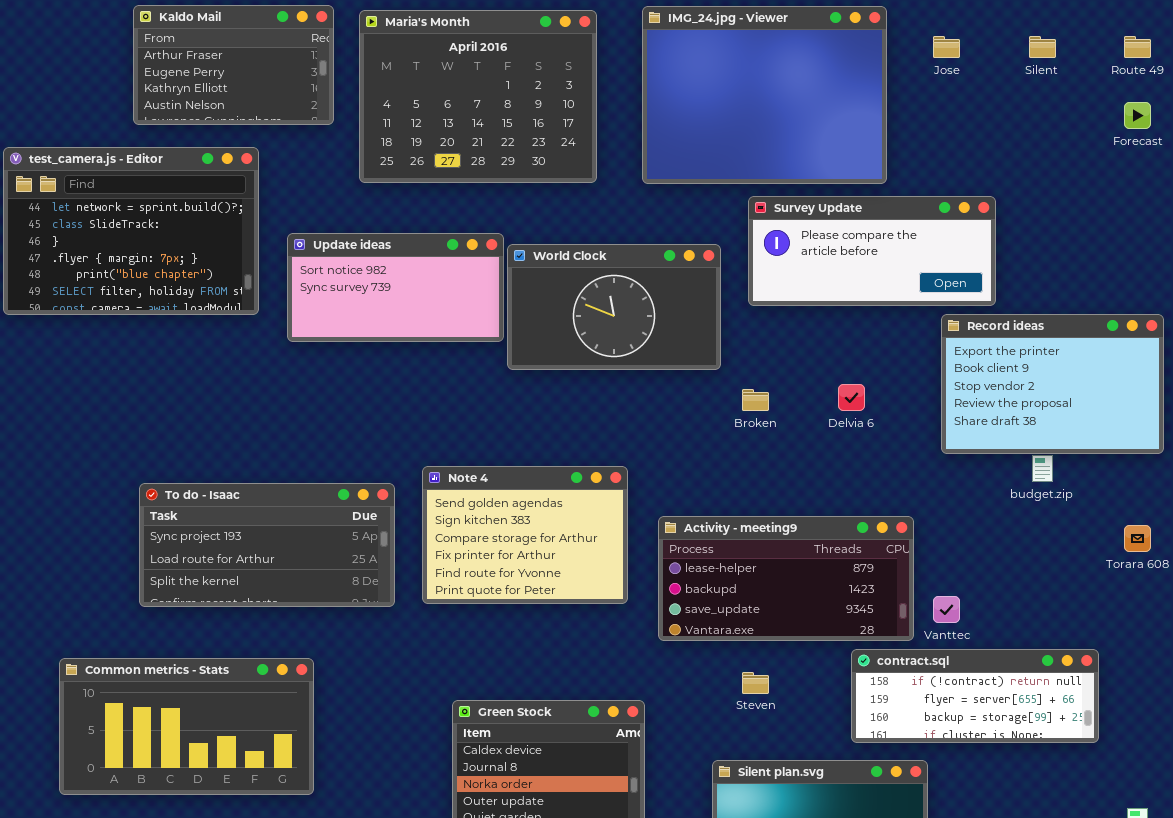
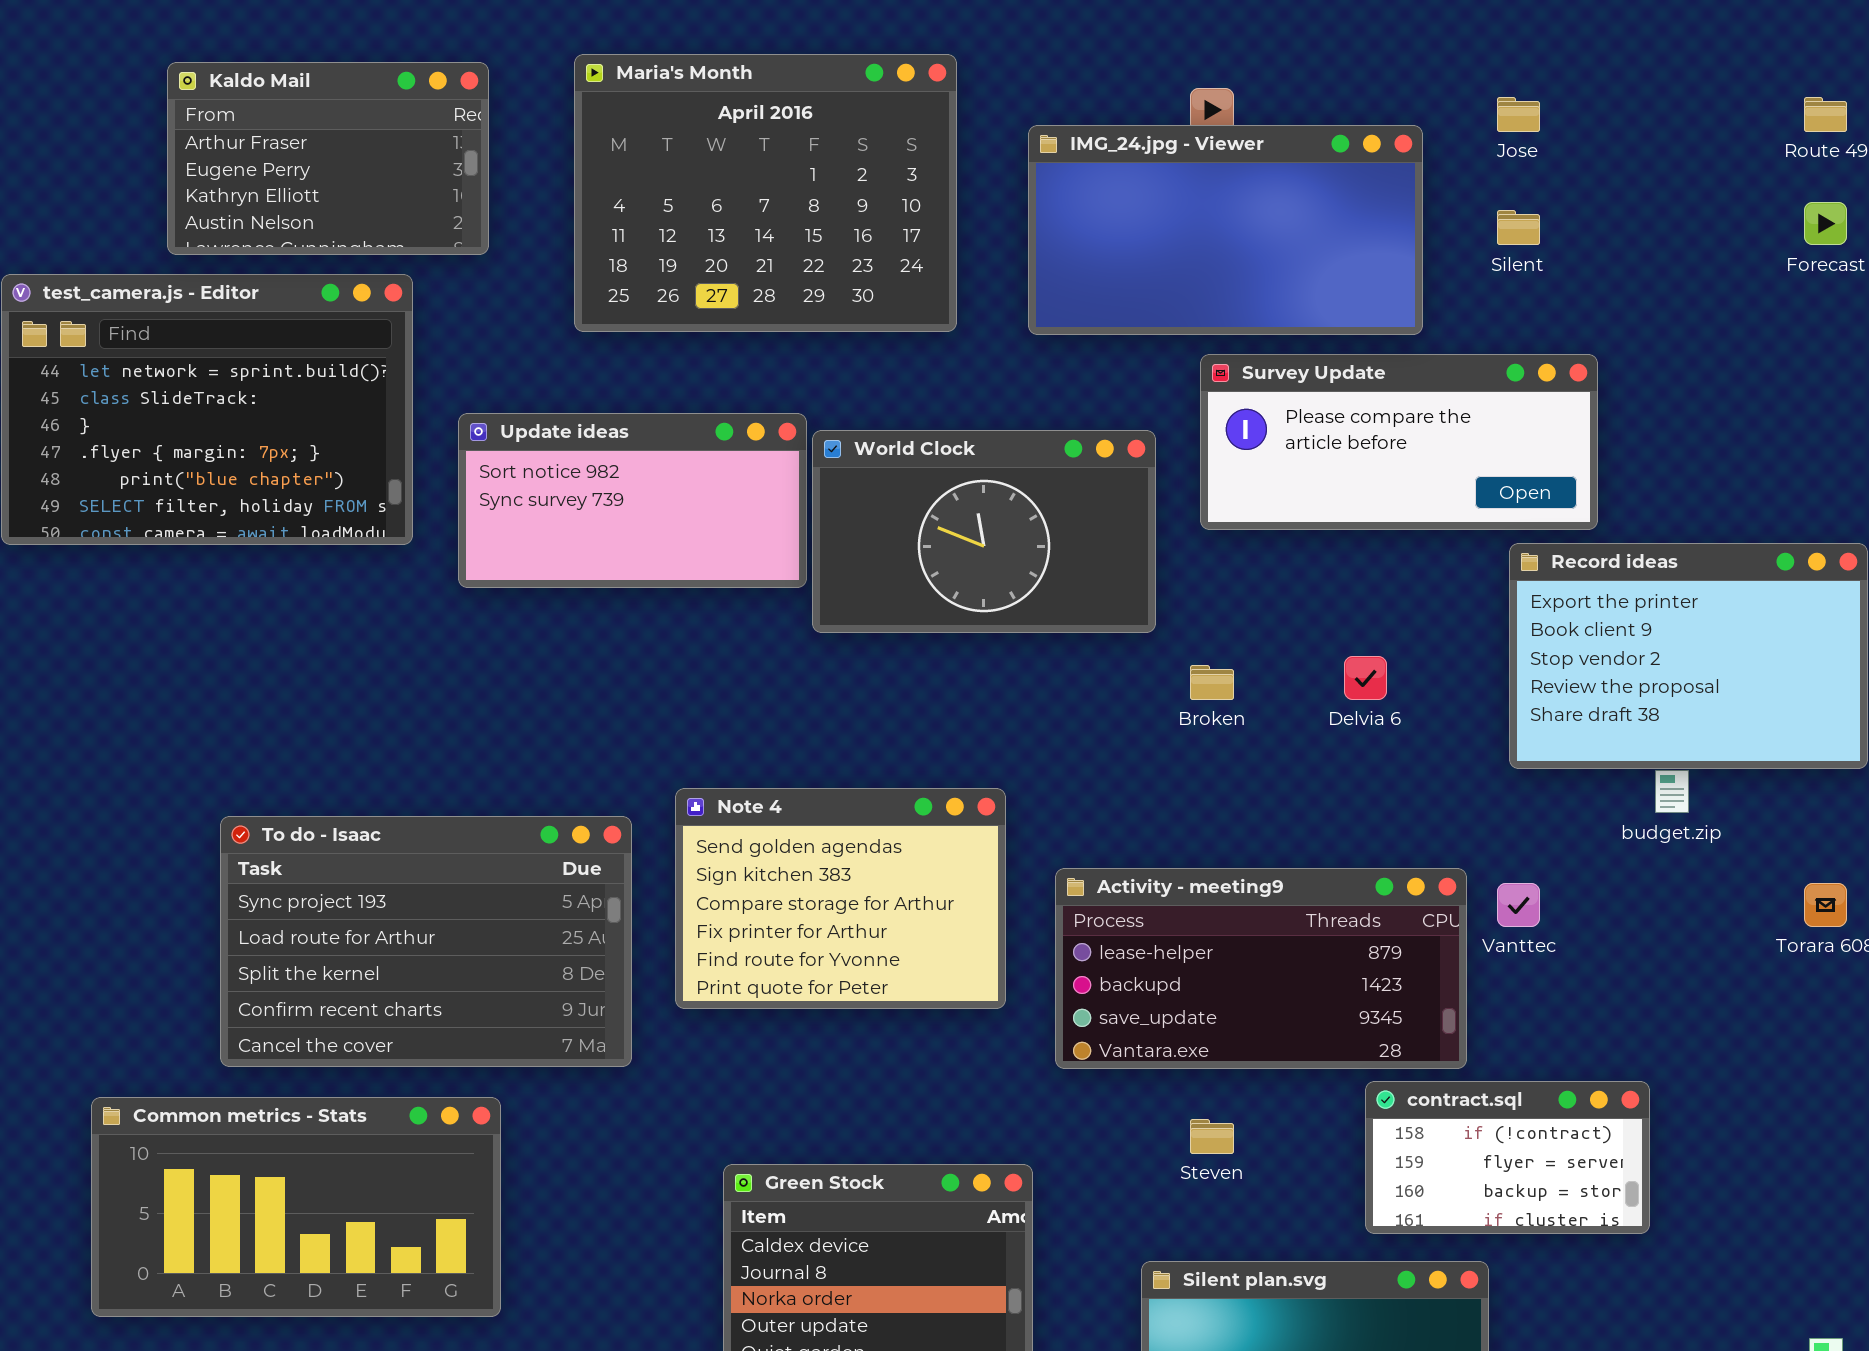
Kaldo Mail: [133,5,334,125] -> [167,62,489,255], moved
IMG_24.jpg - Viewer: [642,6,887,184] -> [1028,125,1423,335], resized
Silent: [1029,36,1056,58] -> [1497,210,1540,245], moved
To do - Isaac: [139,483,395,607] -> [220,816,632,1067], resized
Vanttec: [933,596,960,623] -> [1497,883,1540,927], moved
contract.sql: [851,649,1099,743] -> [1365,1081,1650,1234], resized

